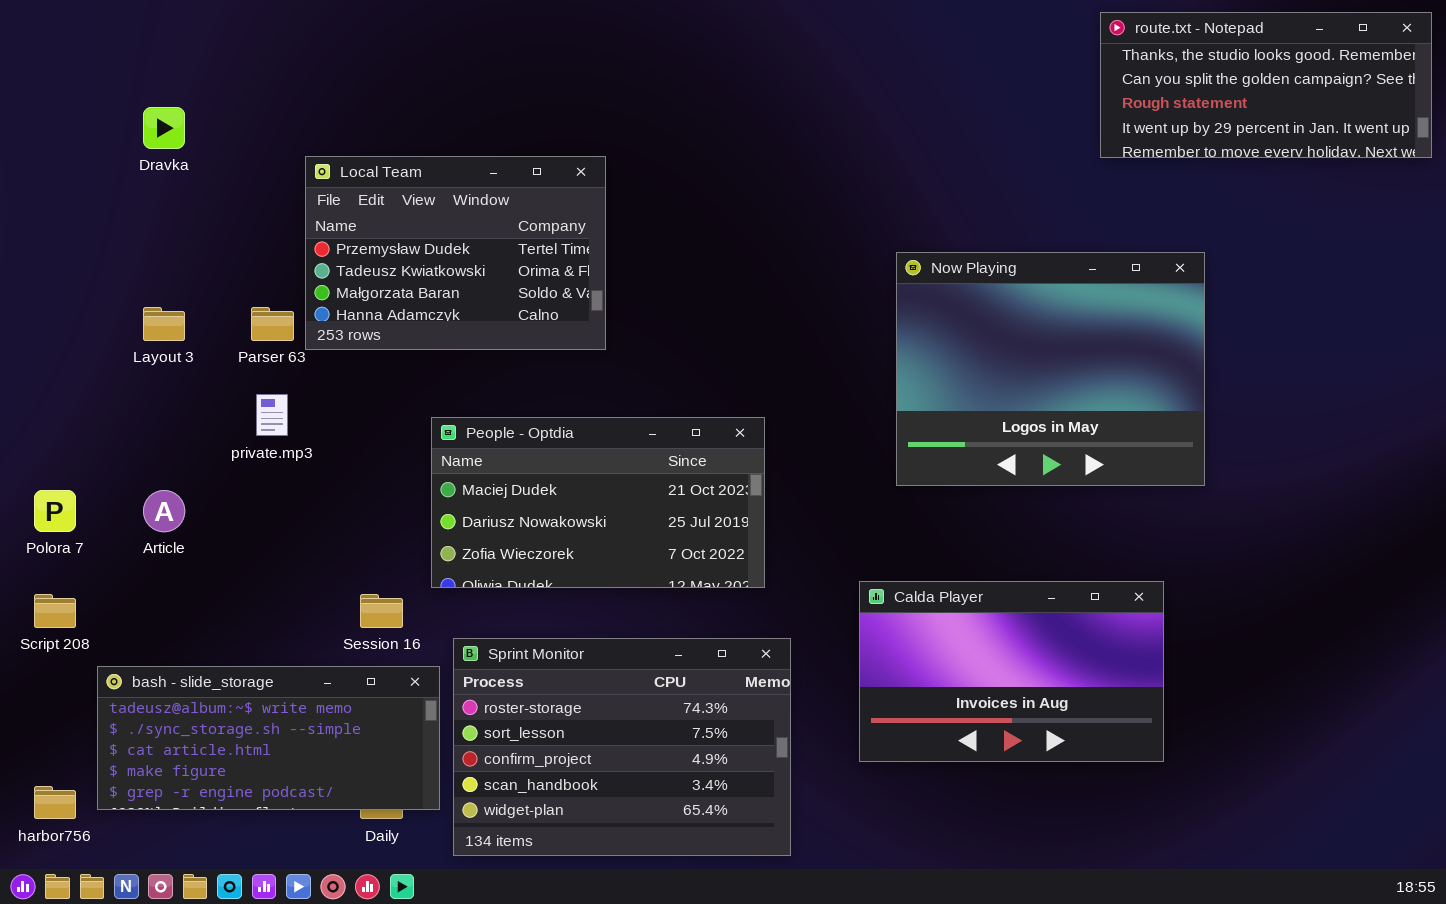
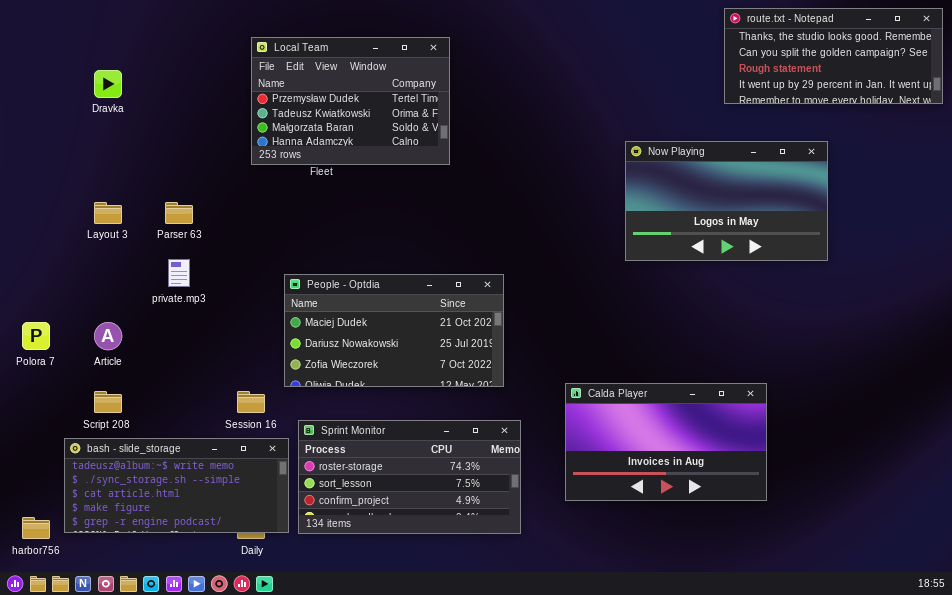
Local Team: [305,156,606,350] -> [251,37,450,165], moved
Now Playing: [896,252,1205,486] -> [625,141,828,261], moved, resized
Script 208: [34,594,76,628] -> [94,391,122,413], moved
Sprint Monitor: [453,638,791,856] -> [298,420,521,534], resized

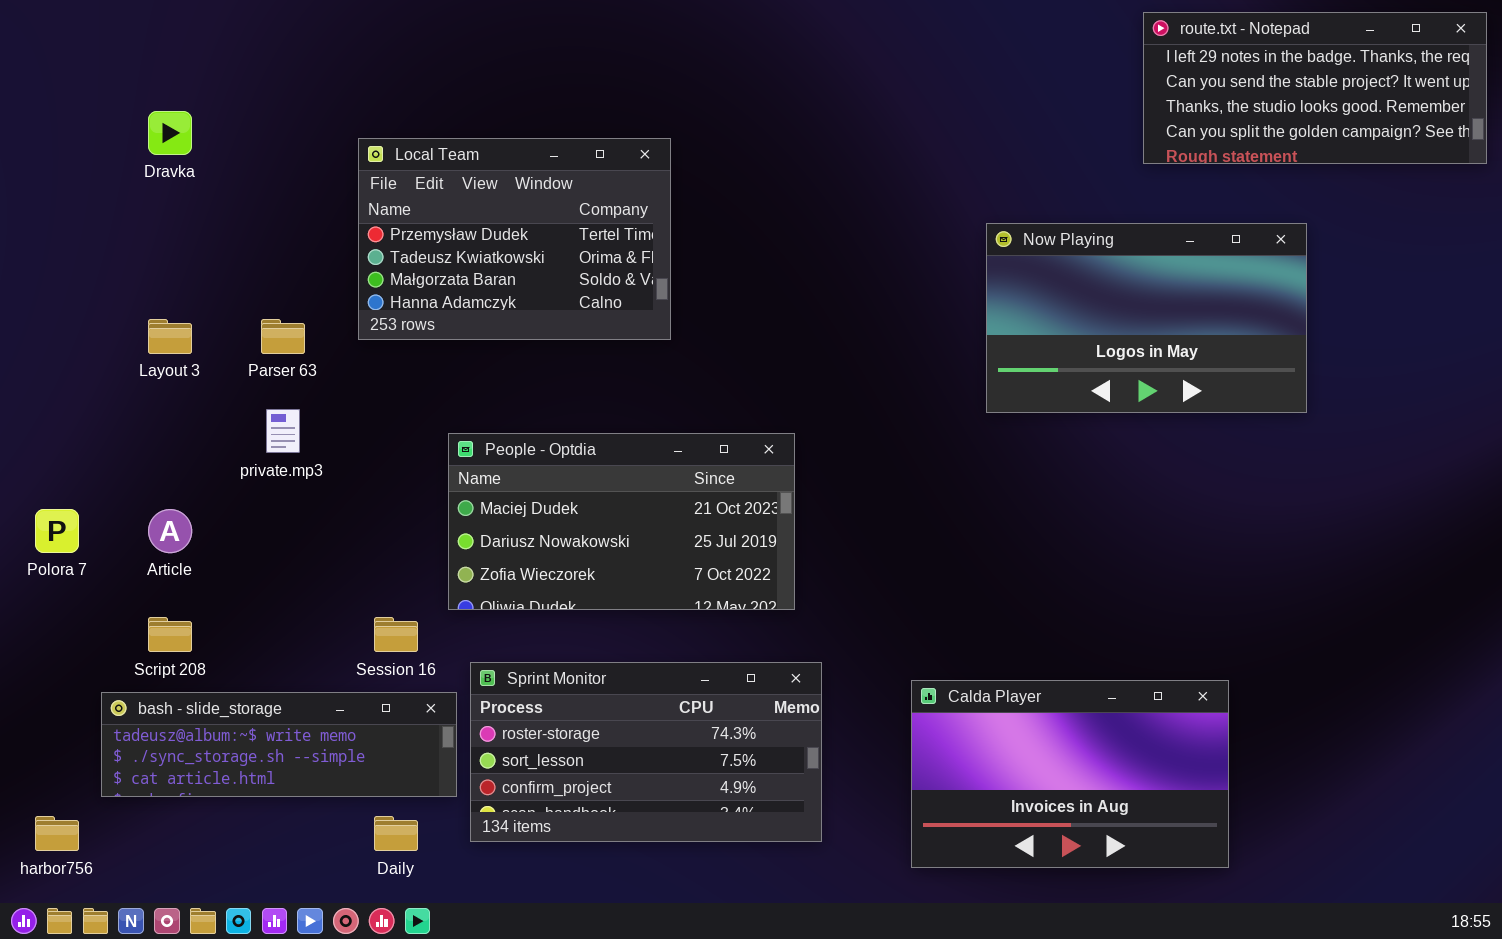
route.txt - Notepad: [724,8,943,104] -> [1143,12,1487,164], scrolled up 2 rows
Local Team: [251,37,450,165] -> [358,138,671,340], moved
Calda Player: [565,383,767,501] -> [911,680,1229,868], moved
bash - slide_storage: [64,438,289,533] -> [101,692,457,797], resized

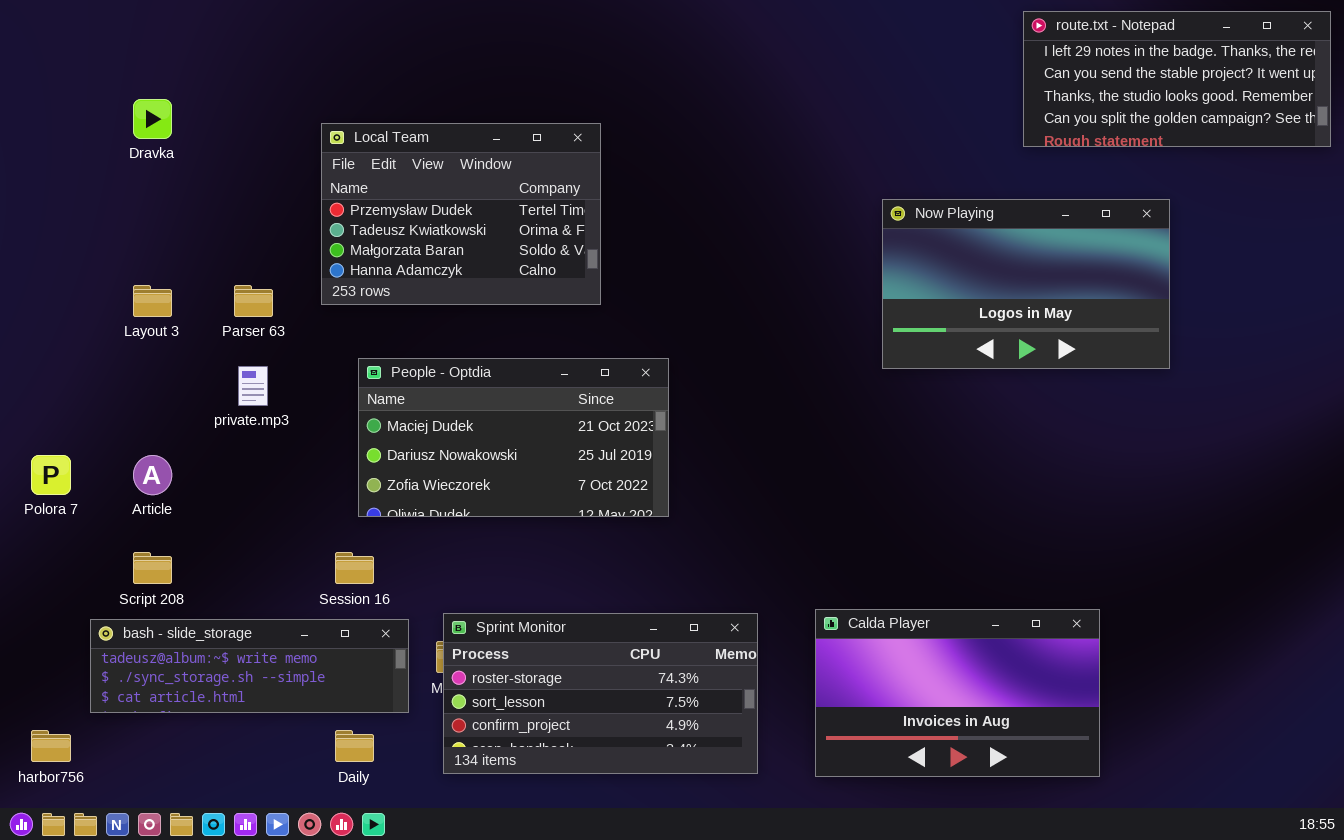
People - Optdia: [448,433,795,610] -> [358,358,669,517], moved
Sprint Monitor: [470,662,822,842] -> [443,613,758,774], moved

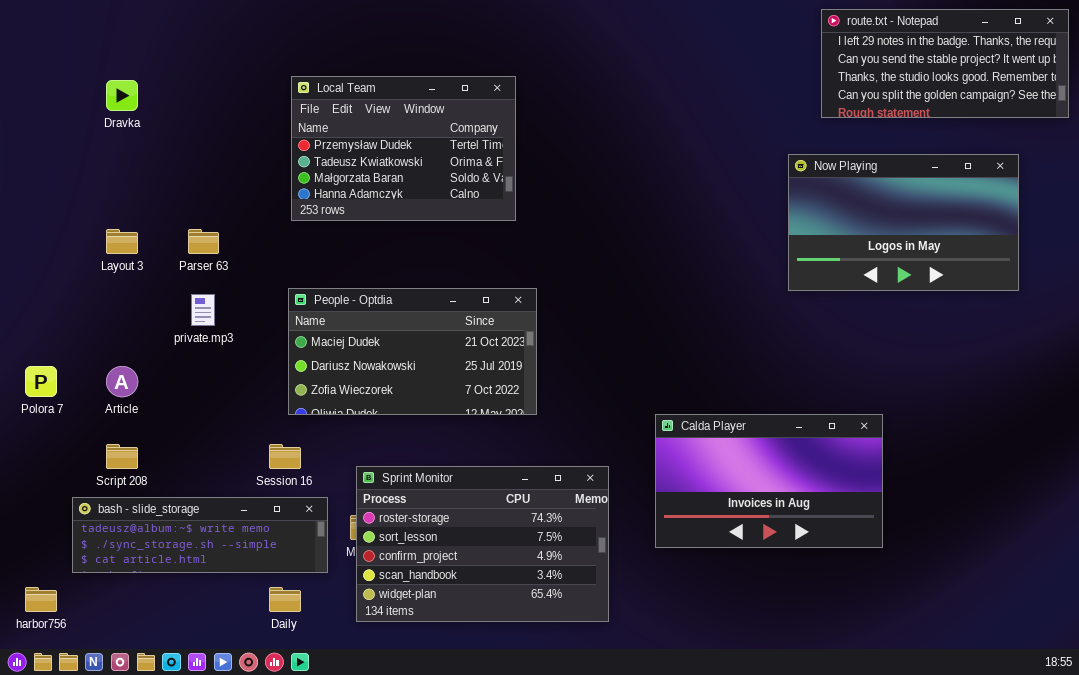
Local Team: [321,123,601,305] -> [291,76,516,221], moved
Now Playing: [882,199,1170,369] -> [788,154,1019,291], moved
Calda Player: [815,609,1100,777] -> [655,414,883,548], moved
Sprint Monitor: [443,613,758,774] -> [356,466,609,622], resized

